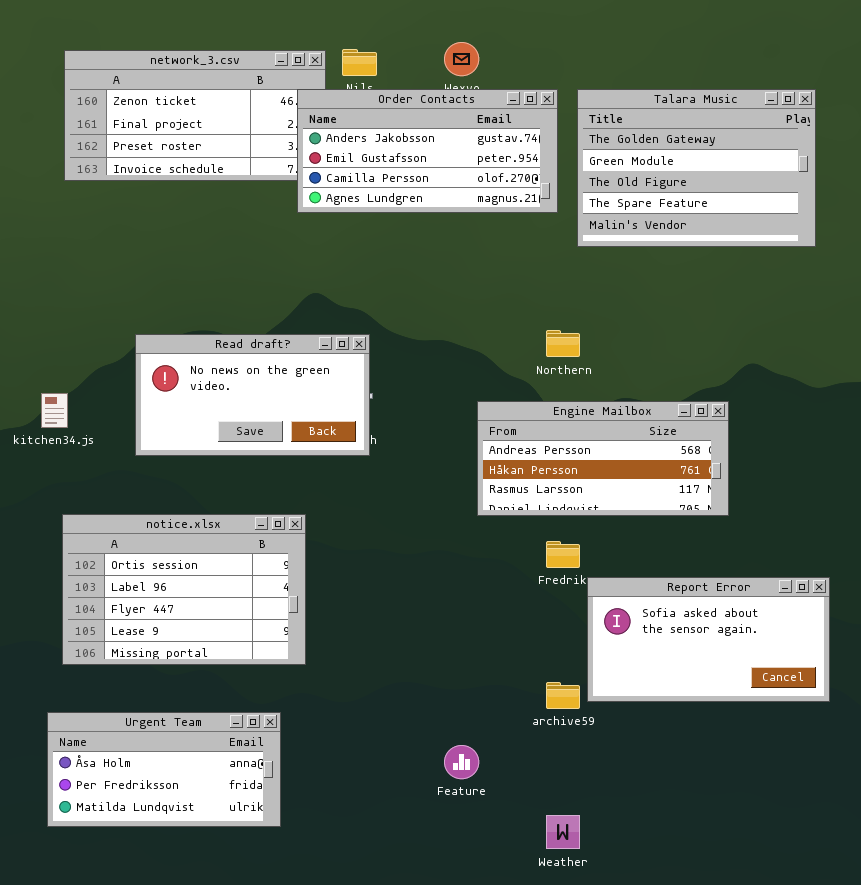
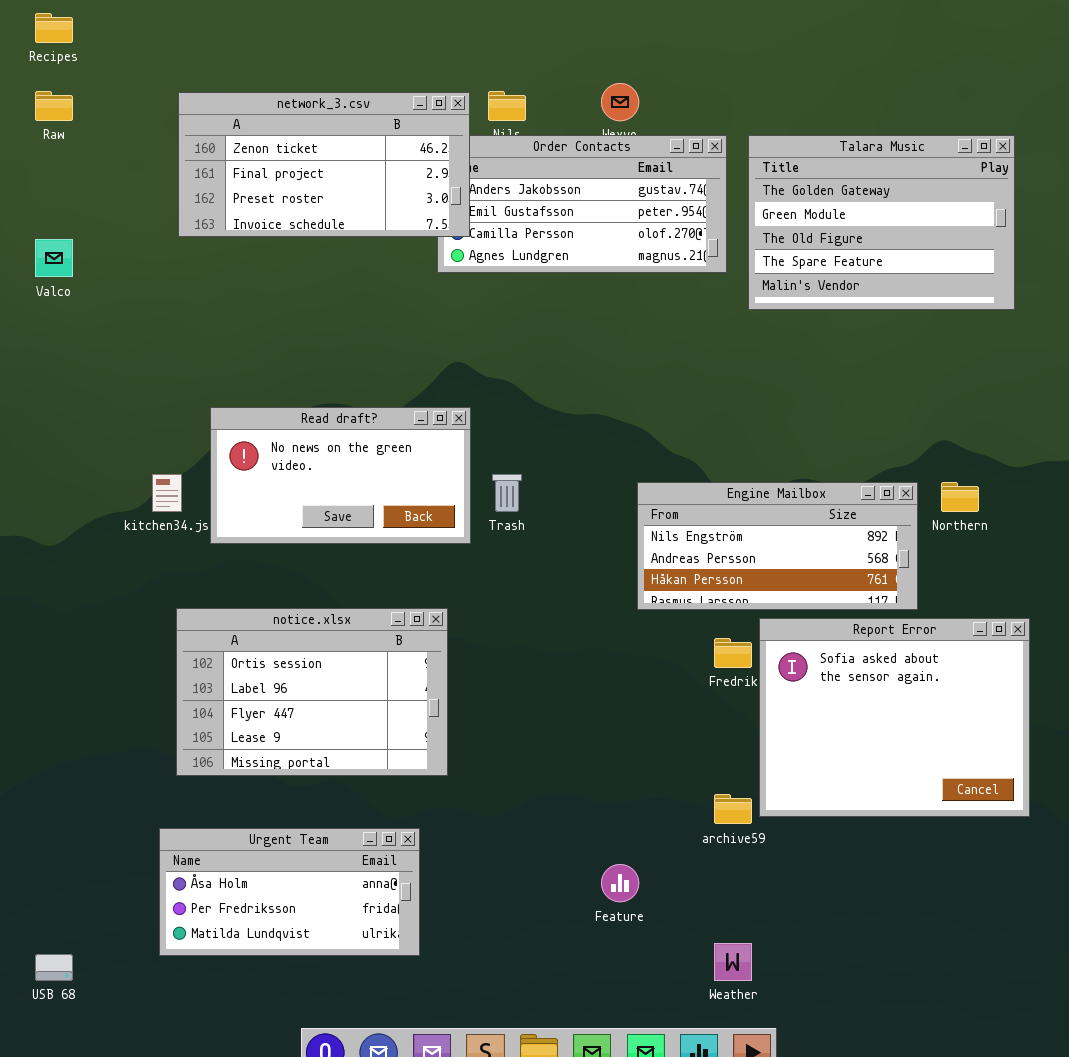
network_3.csv: [64,50,326,181] -> [178,92,470,237], raised
Northern: [546,330,580,357] -> [941,482,979,512], moved
Read draft?: [135,334,370,456] -> [210,407,471,544], moved
Engine Mailbox: [477,401,729,516] -> [637,482,918,610], scrolled up 1 row
Report Error: [587,577,830,702] -> [759,618,1030,817], resized

